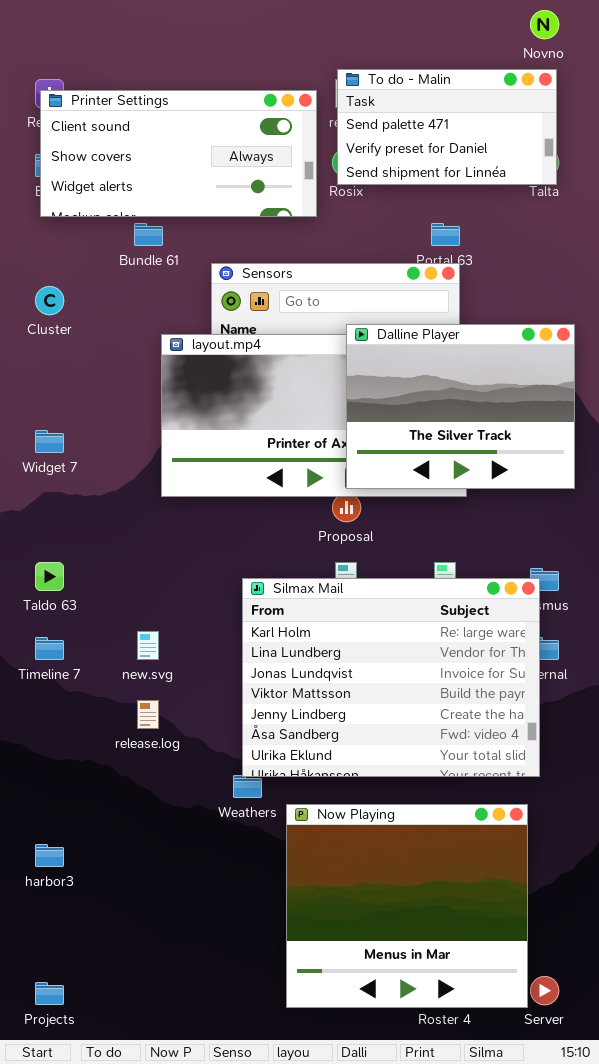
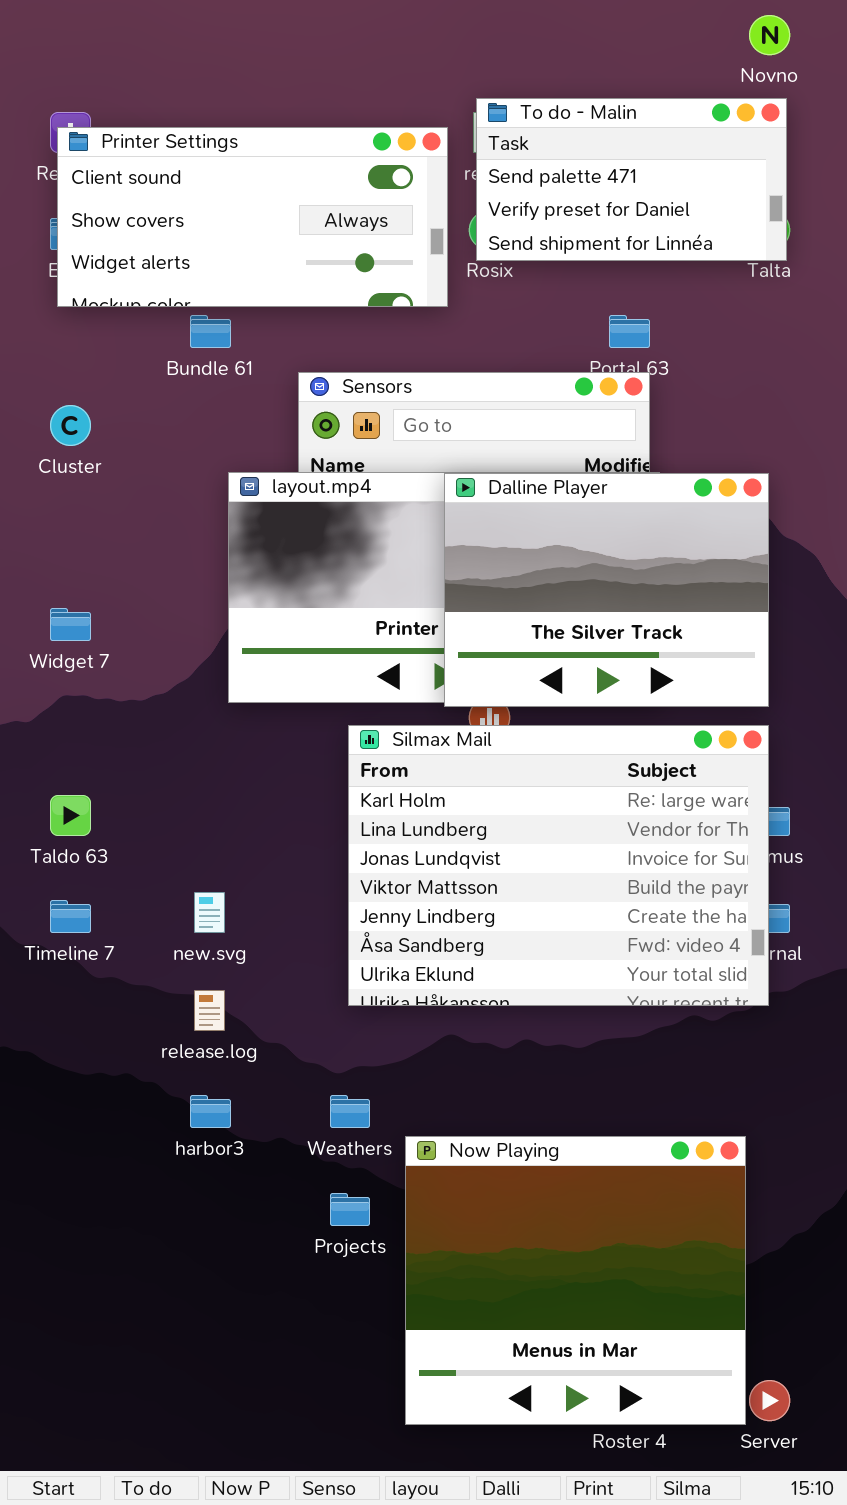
Dalline Player: [346,324,575,489] -> [444,473,769,707], moved
Silmax Mail: [242,578,540,777] -> [348,725,769,1006], moved
harbor3: [35,844,64,867] -> [190,1095,231,1128], moved
Projects: [35,982,64,1005] -> [330,1193,370,1226], moved

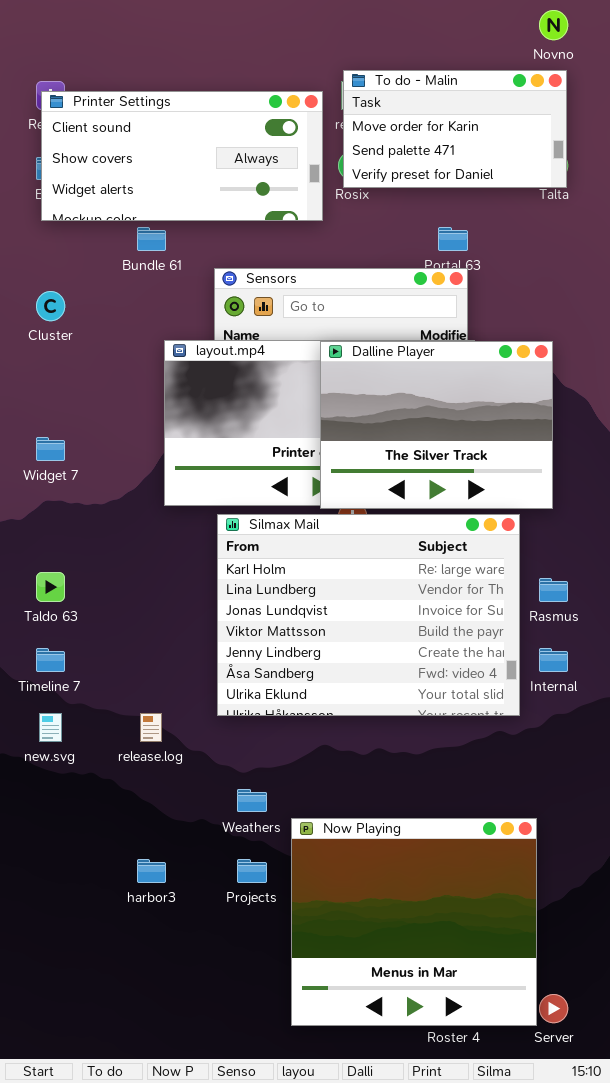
To do - Malin: [476,98,787,261] -> [343,70,567,188], scrolled up 1 row
Silmax Mail: [348,725,769,1006] -> [217,514,520,716], moved
new.svg: [194,892,225,933] -> [39,713,62,742], moved
harbor3: [190,1095,231,1128] -> [137,859,166,883], moved

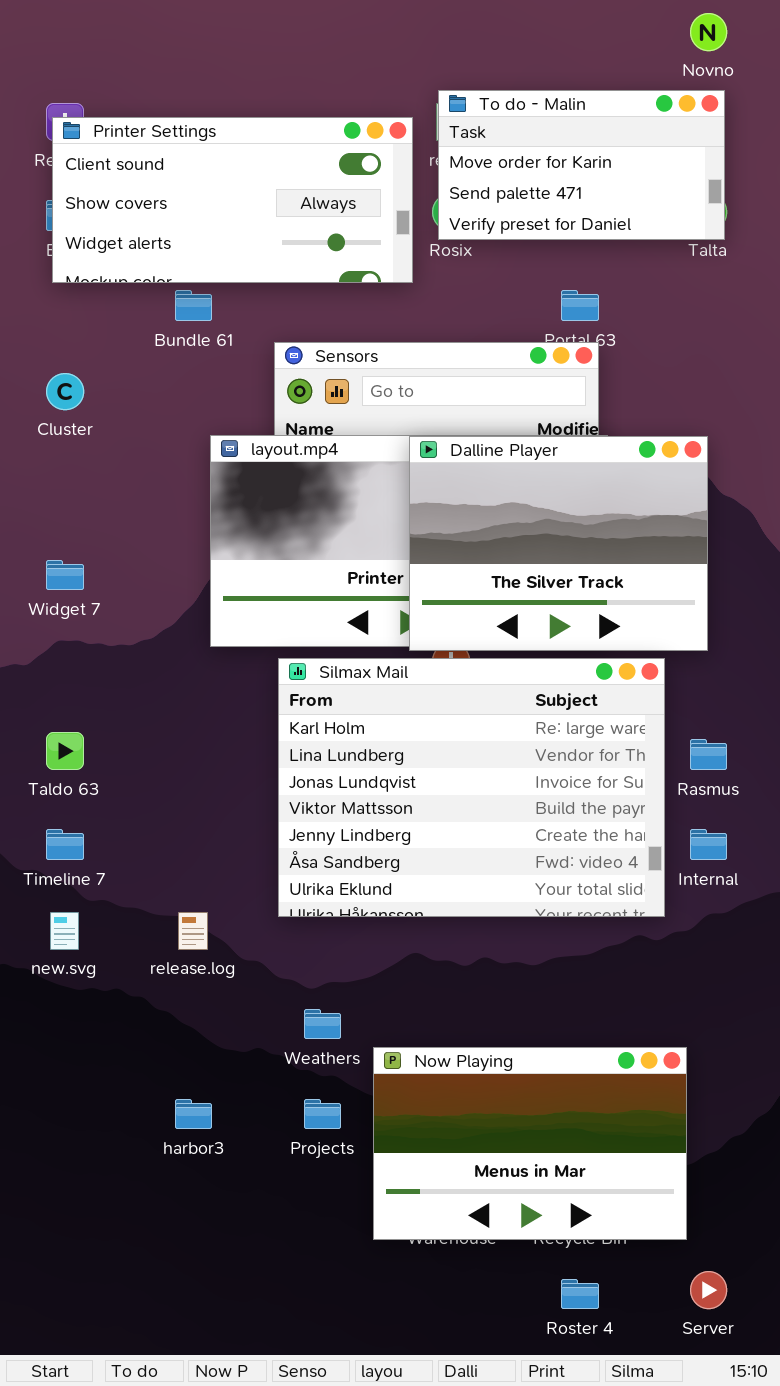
Now Playing: [291,818,537,1026] -> [373,1047,687,1240], resized

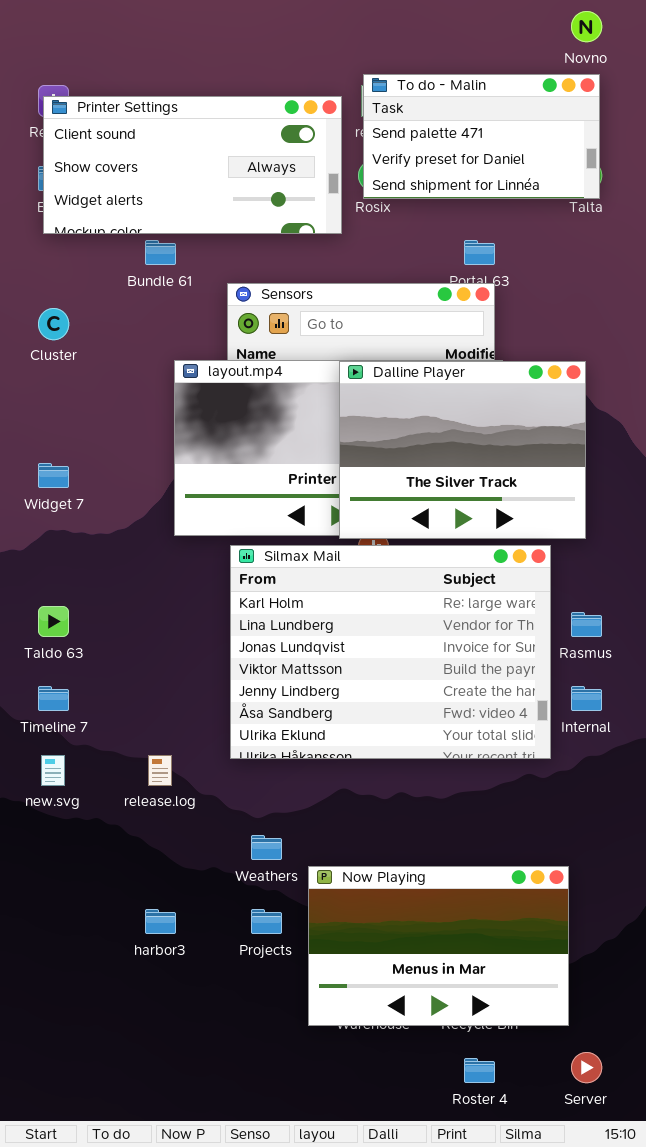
To do - Malin: [438,90,725,240] -> [363,74,600,199], scrolled down 1 row

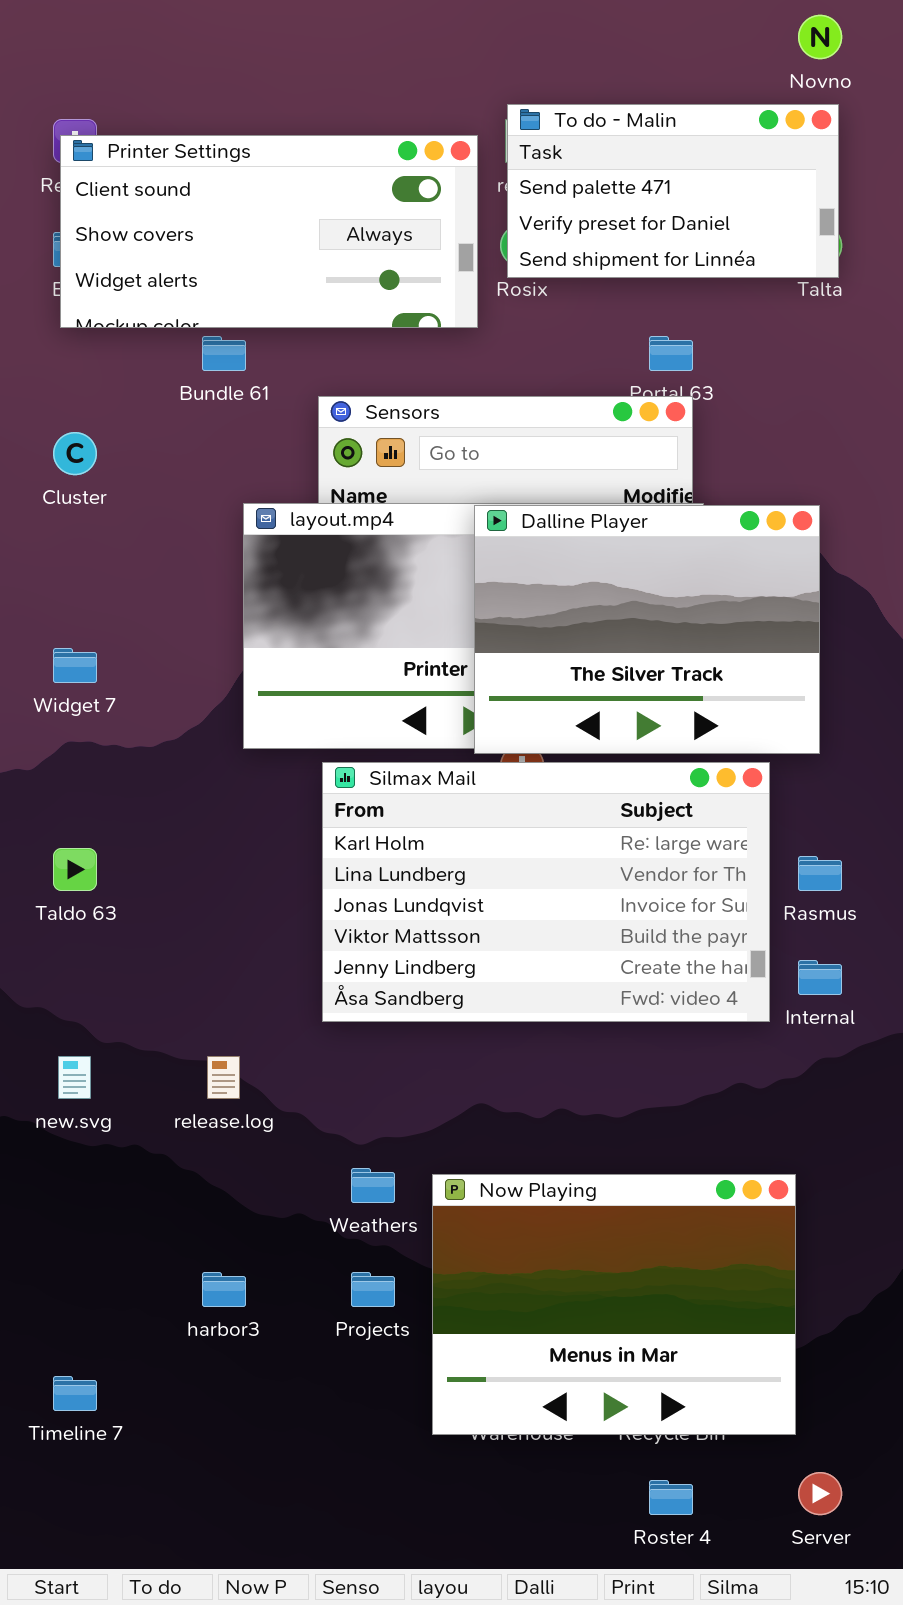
Silmax Mail: [230,545,551,759] -> [322,762,770,1022], resized
Timeline 7: [38,686,69,711] -> [53,1376,97,1411], moved
Now Playing: [308,866,569,1026] -> [432,1174,796,1435], resized

